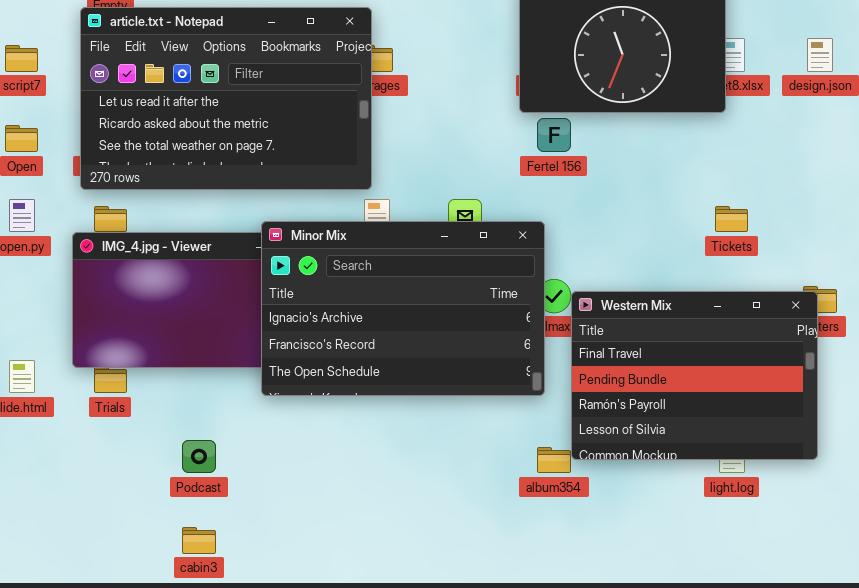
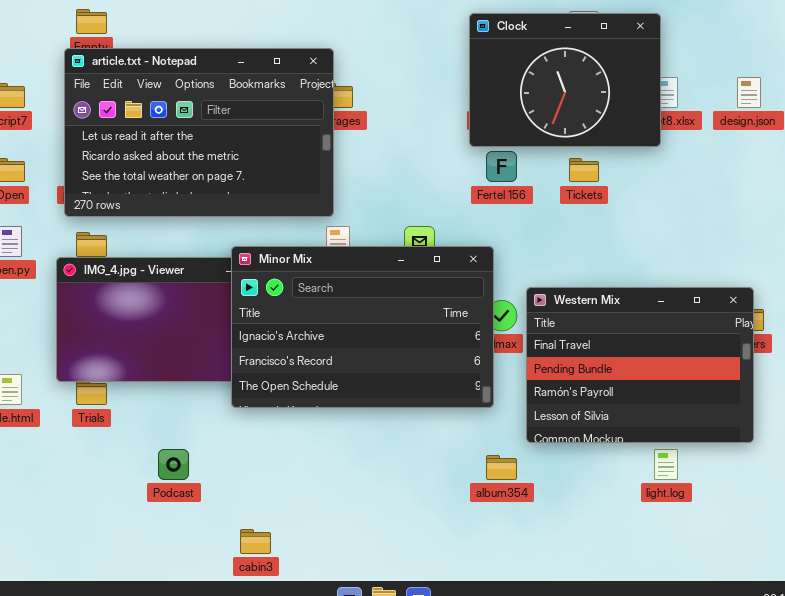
Tickets: [715,206,748,232] -> [569,158,599,182], moved
Western Mix: [571,291,818,460] -> [526,287,754,443], moved
cabin3: [182,527,216,554] -> [240,529,271,554], moved

